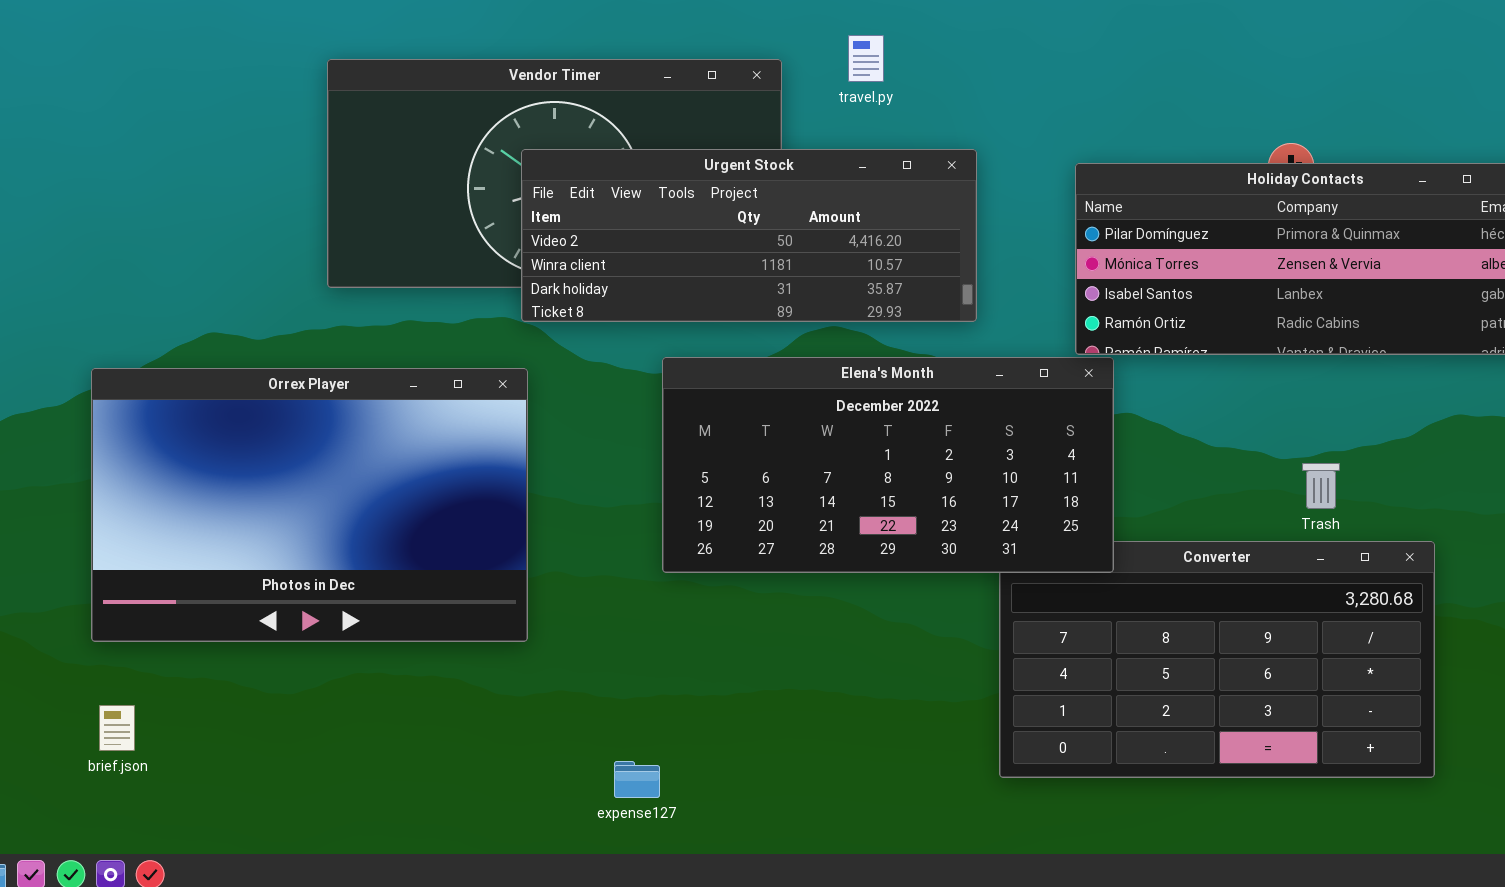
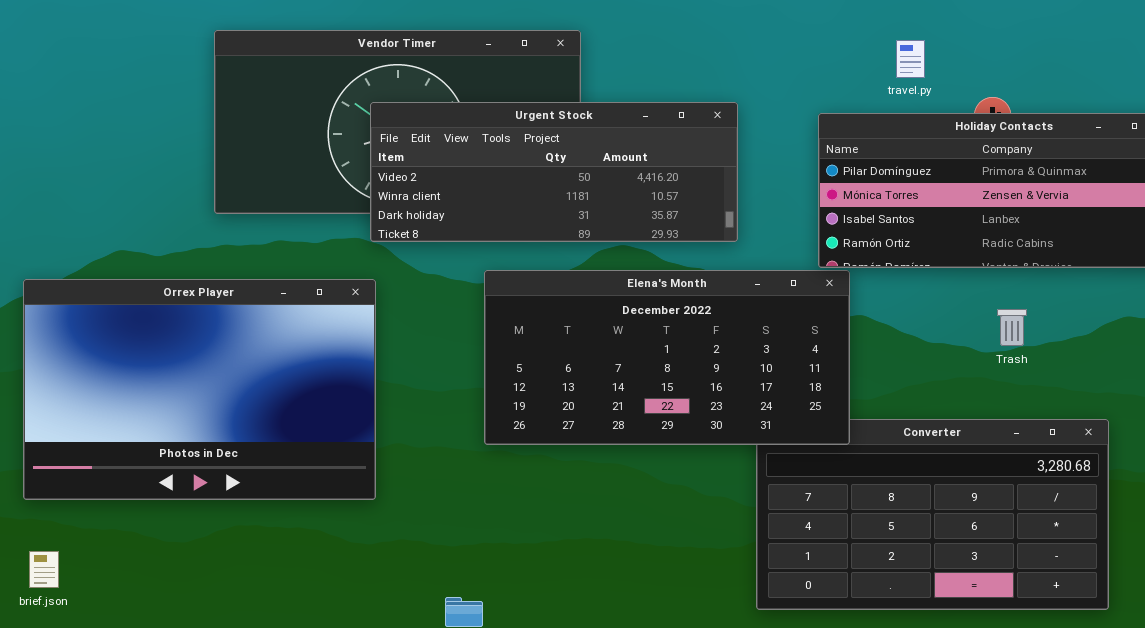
travel.py: [848,35,884,82] -> [896,40,925,78], moved
Trash: [1302,463,1340,509] -> [997,309,1027,346], moved

